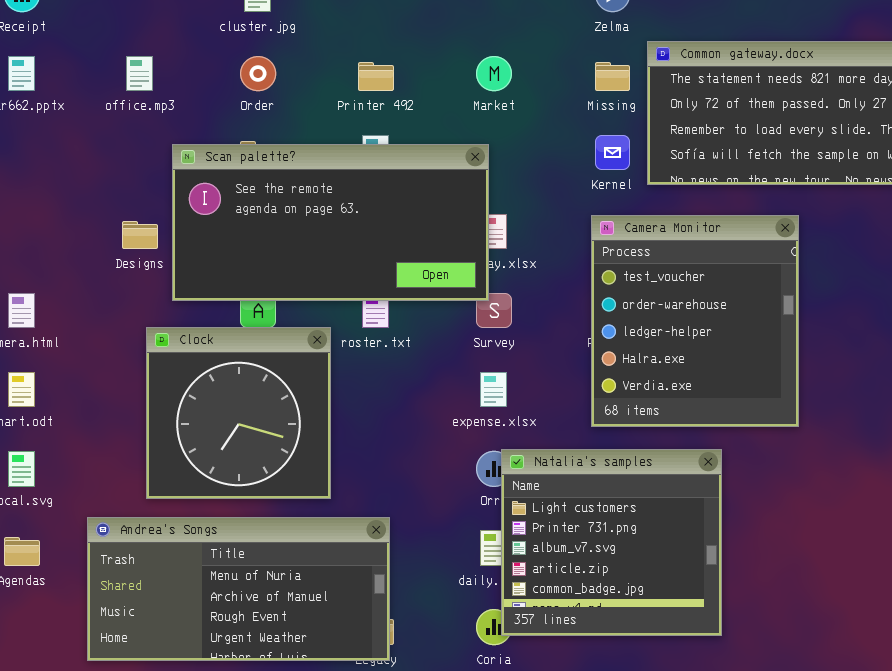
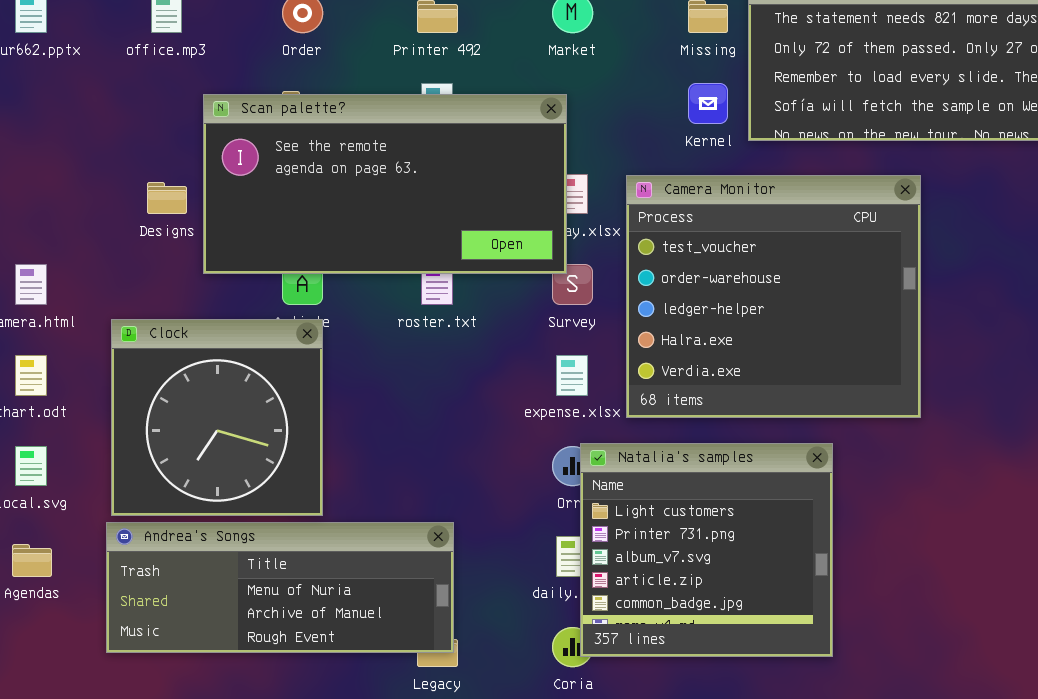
Camera Monitor: [591,215,799,427] -> [626,175,921,418], resized
Clock: [146,327,331,499] -> [111,319,323,516], moved
Andrea's Songs: [87,517,390,661] -> [106,522,454,653], resized

